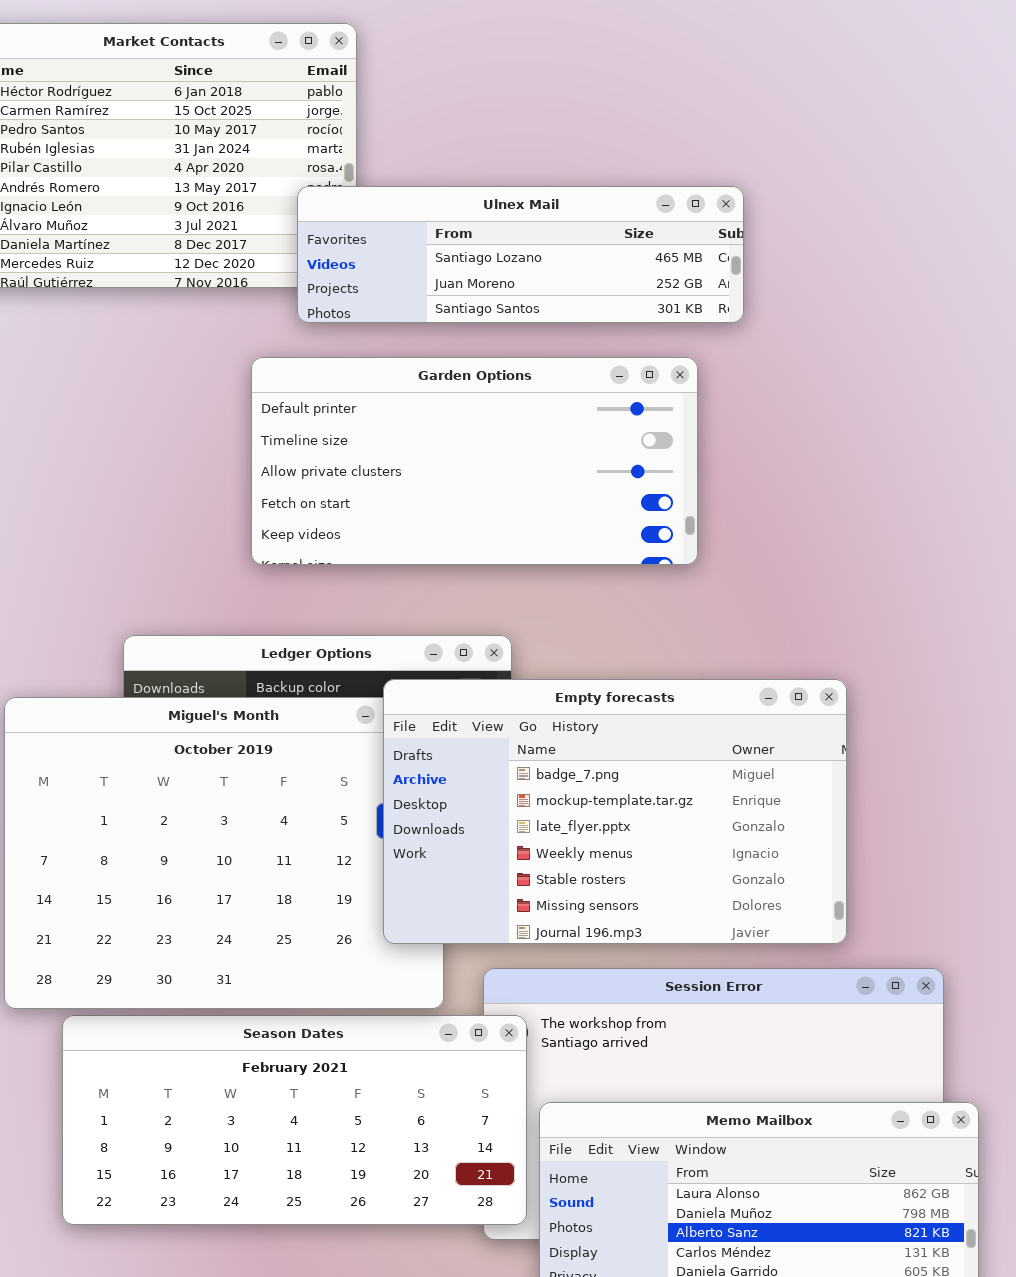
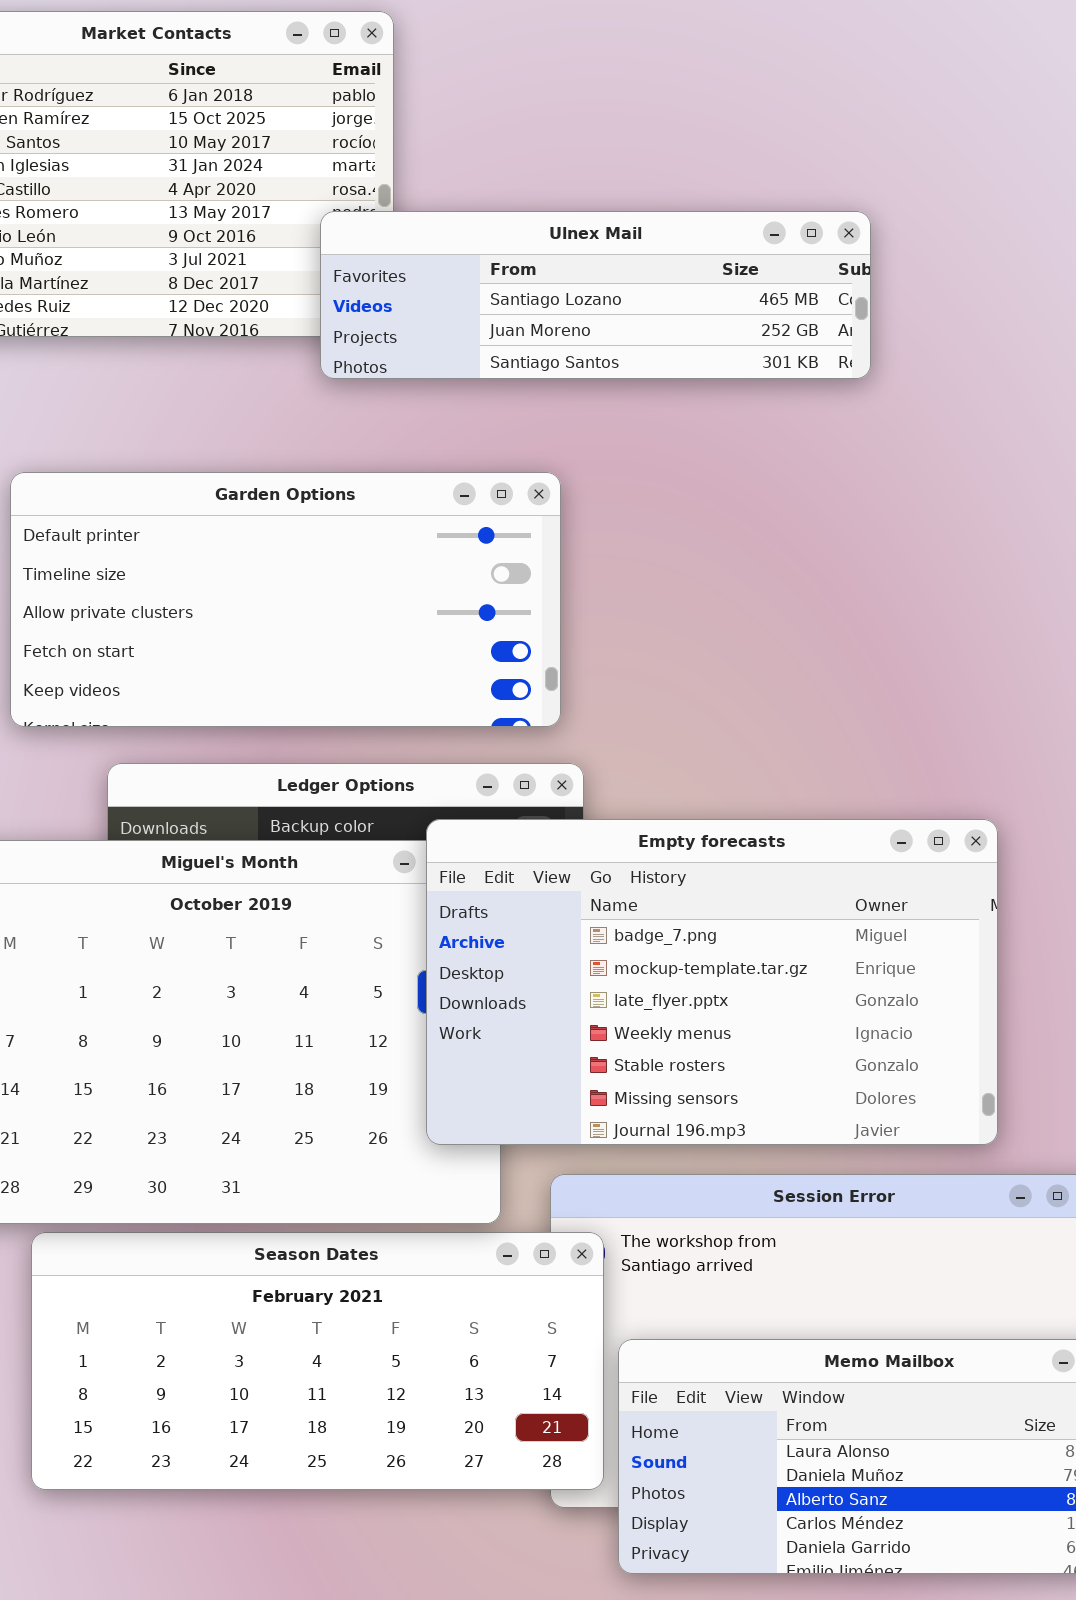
Garden Options: [251,357,698,565] -> [10,472,561,727], moved

